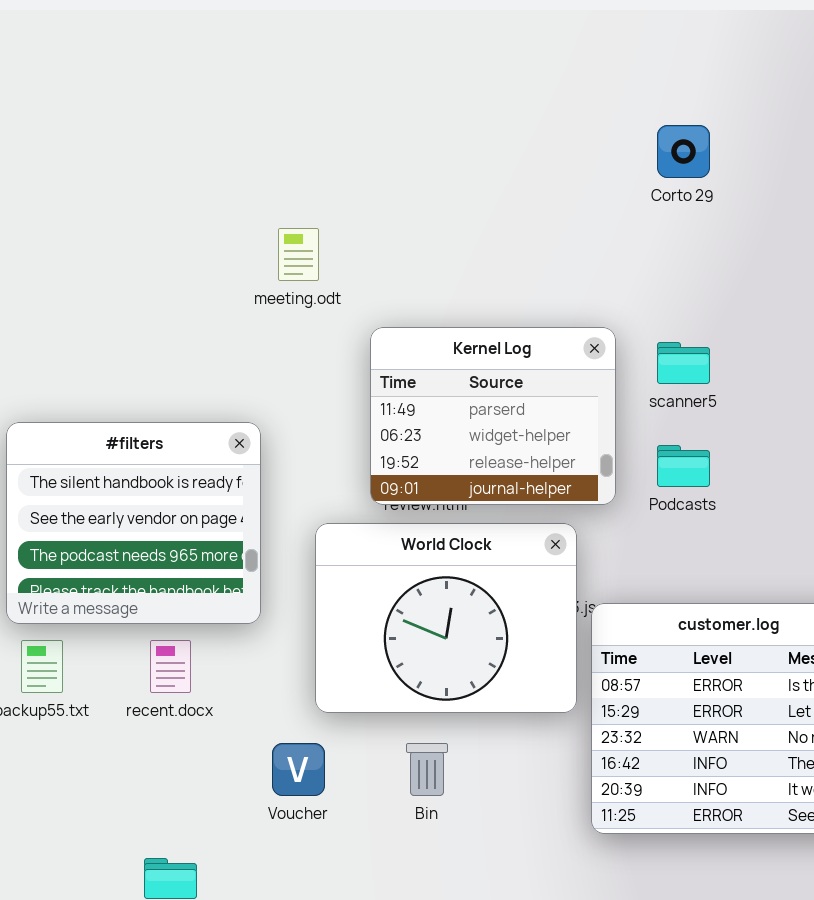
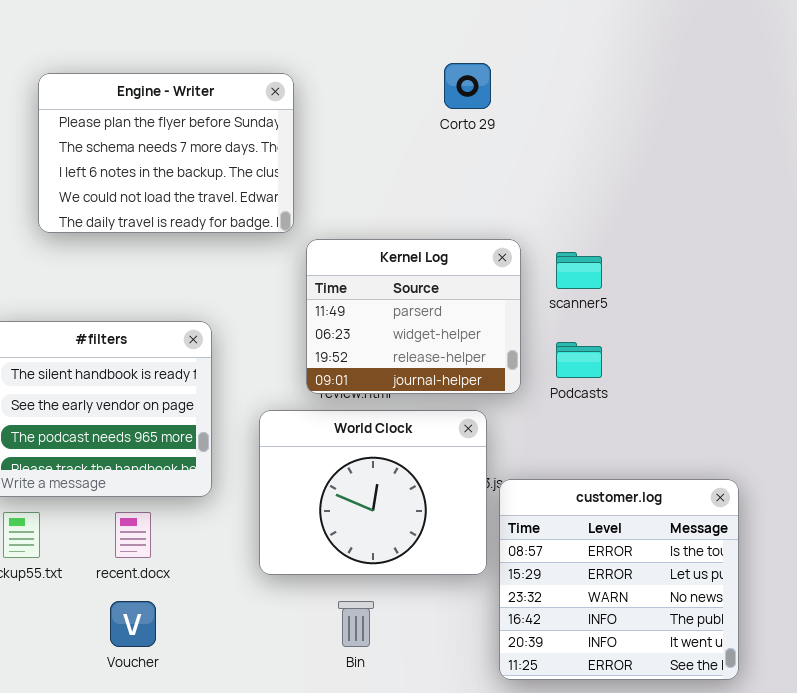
Corto 29: [657,125,710,178] -> [444,63,491,109], moved
Engine - Writer: none -> [38,73,294,233], opened
Voucher: [272,743,325,796] -> [110,601,156,647], moved

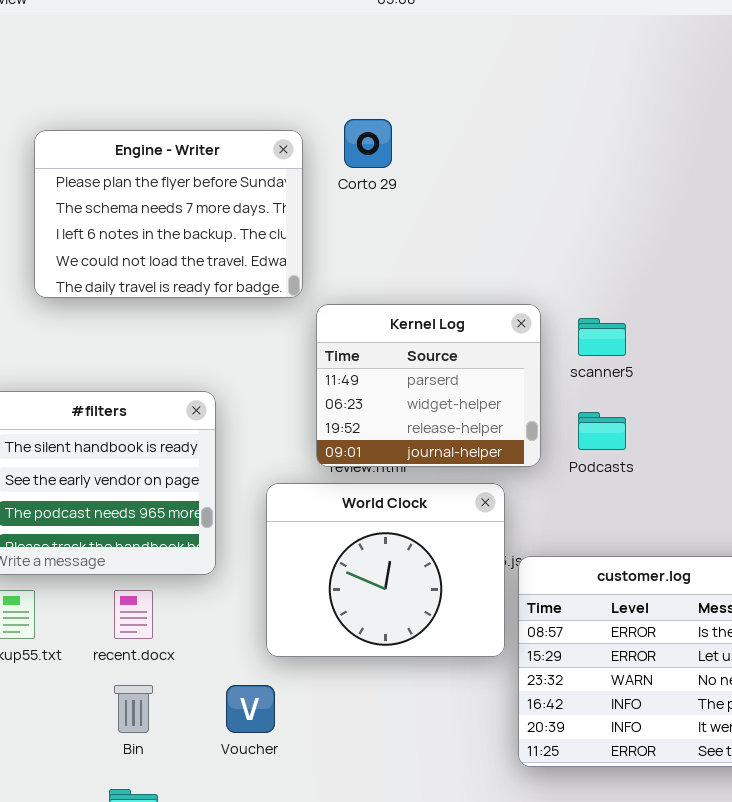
Corto 29: [444,63,491,109] -> [344,119,392,168], moved
Voucher: [110,601,156,647] -> [226,685,275,733], moved
Bin: [338,601,374,647] -> [114,685,153,733], moved

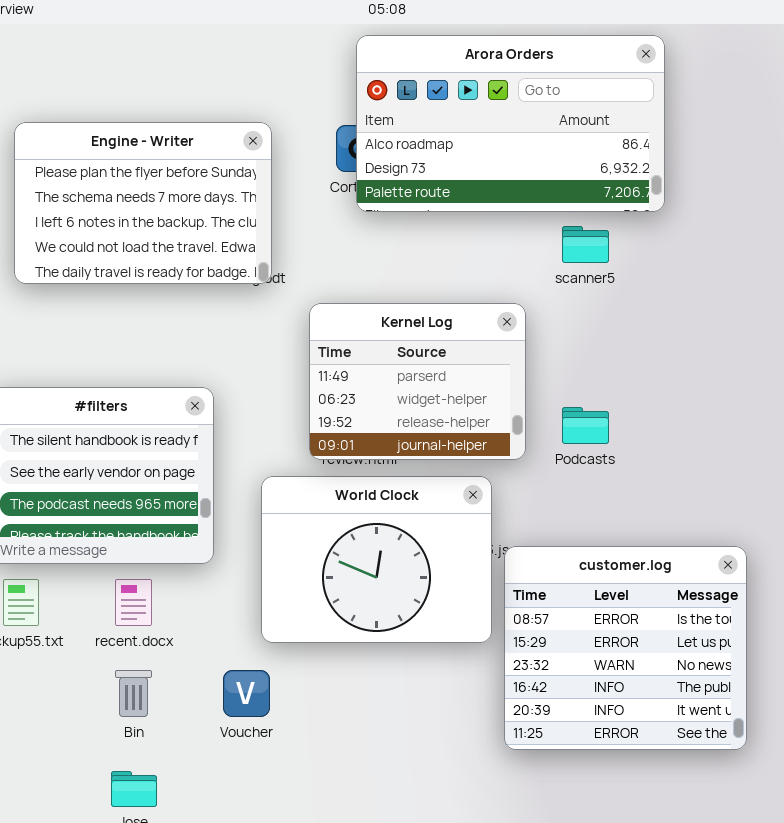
Arora Orders: none -> [356,35,665,212], opened
Engine - Writer: [34,130,303,298] -> [14,122,272,284], moved
scanner5: [578,318,626,356] -> [562,226,609,263], moved

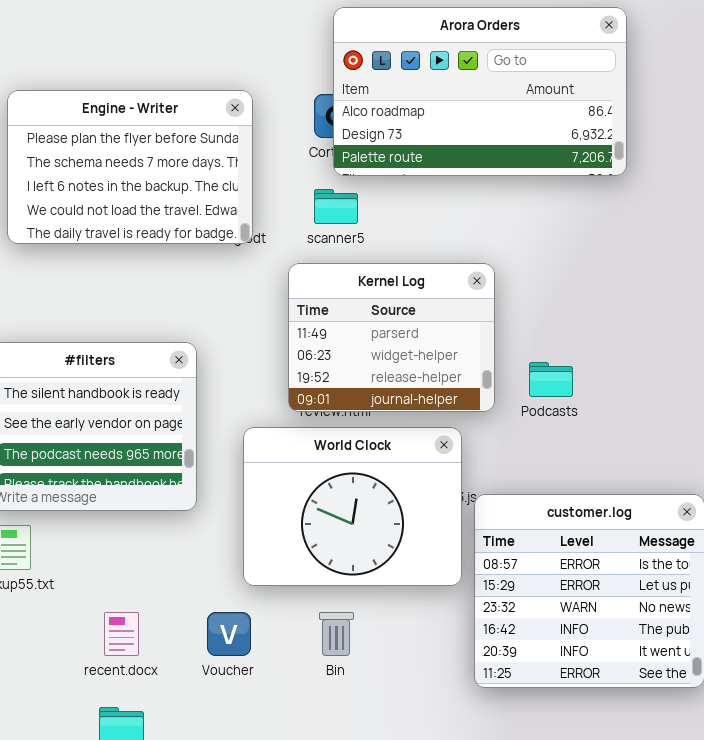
scanner5: [562,226,609,263] -> [314,189,358,224], moved
recent.docx: [115,579,152,626] -> [104,612,139,656], moved
Bin: [115,670,152,717] -> [319,612,354,656], moved

